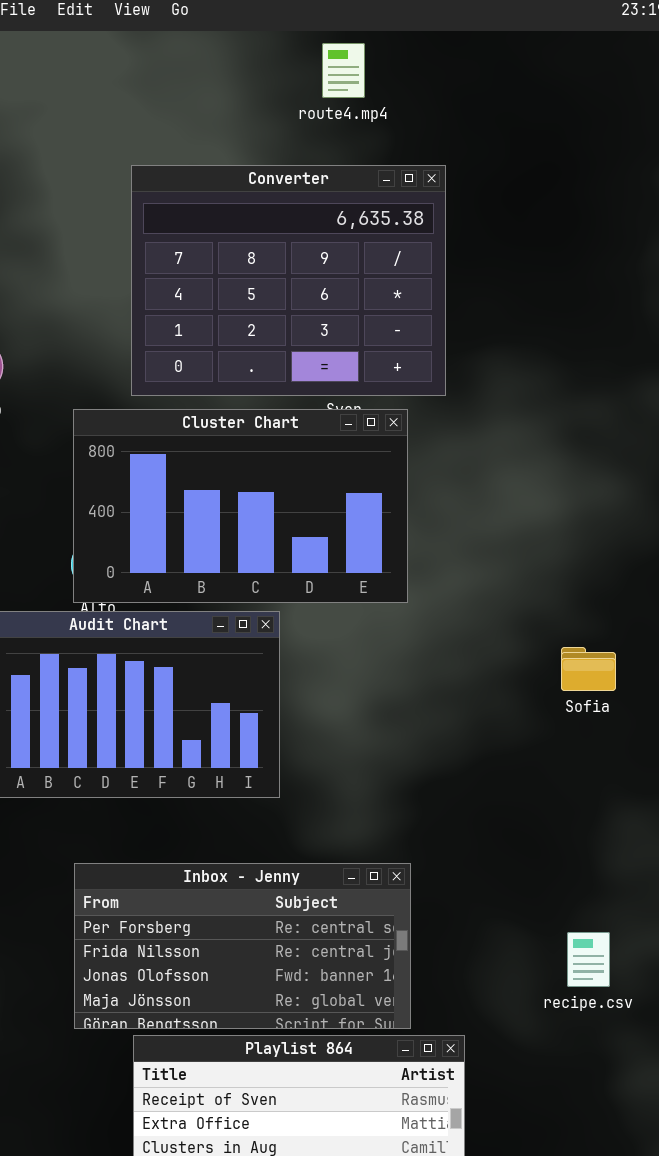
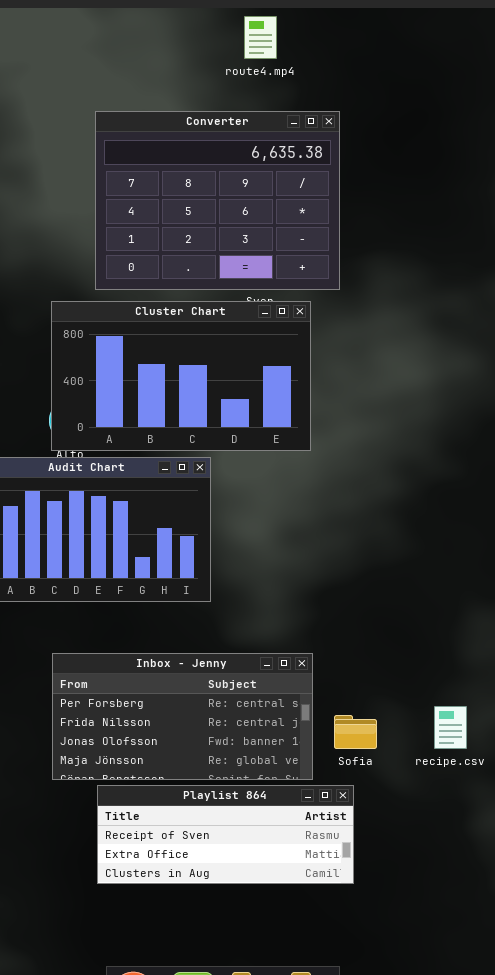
Sofia: [561,647,616,691] -> [334,715,377,749], moved

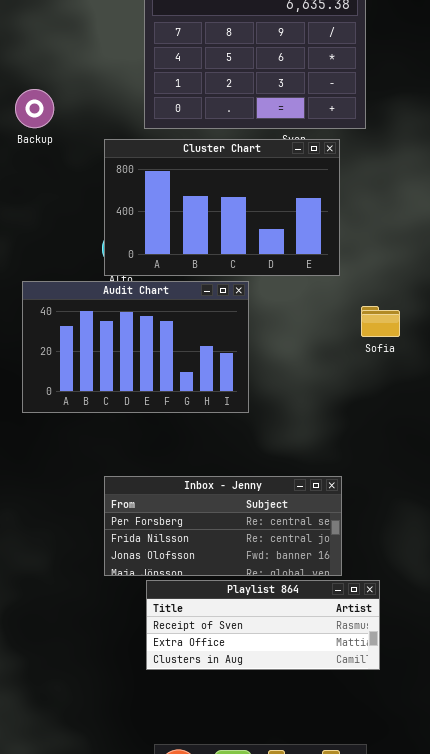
Inbox - Jenny: [52,653,313,780] -> [104,476,342,576], resized
Sofia: [334,715,377,749] -> [361,306,400,337], moved

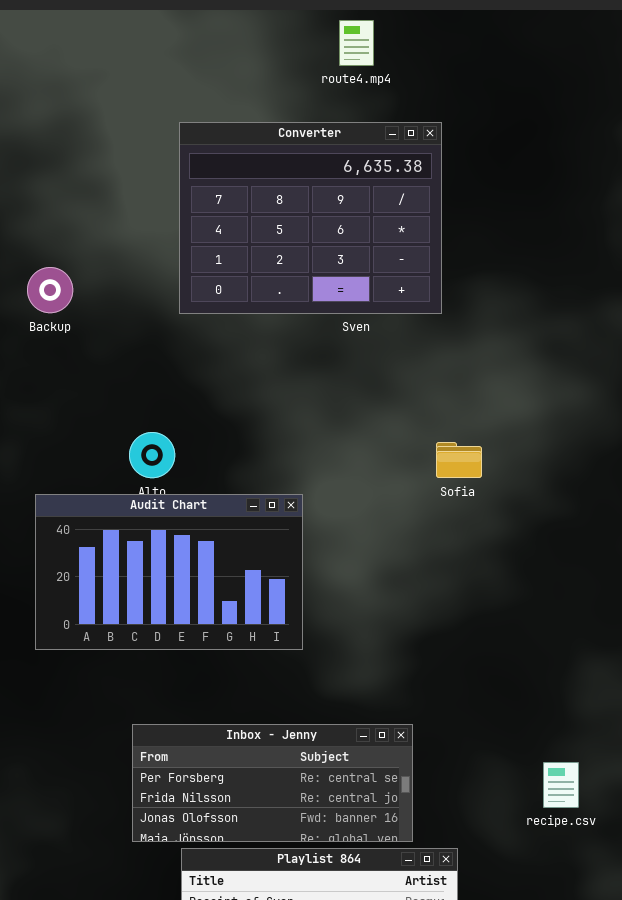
Cluster Chart: [104,139,340,276] -> none, closed
Sofia: [361,306,400,337] -> [436,442,482,478], moved

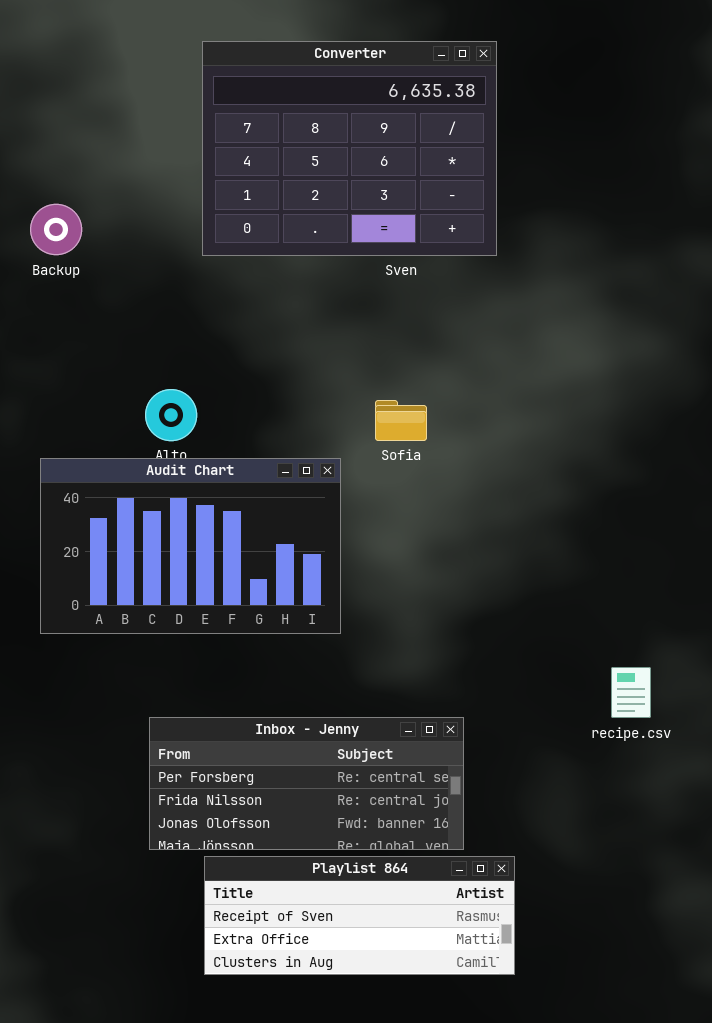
Sofia: [436,442,482,478] -> [375,400,427,441], moved
recipe.csv: [543,762,579,808] -> [611,667,651,718], moved

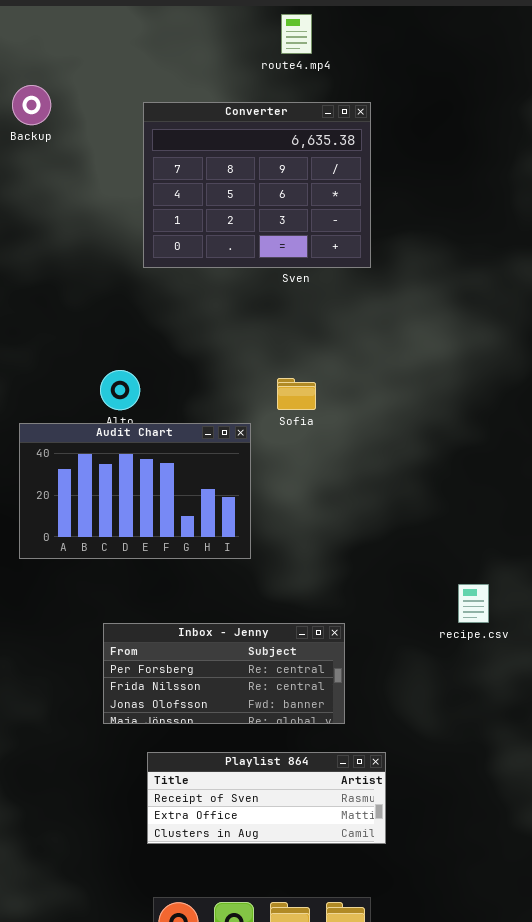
Backup: [30,204,82,255] -> [12,85,51,125], moved
Playlist 864: [204,856,515,975] -> [147,752,386,844], moved

